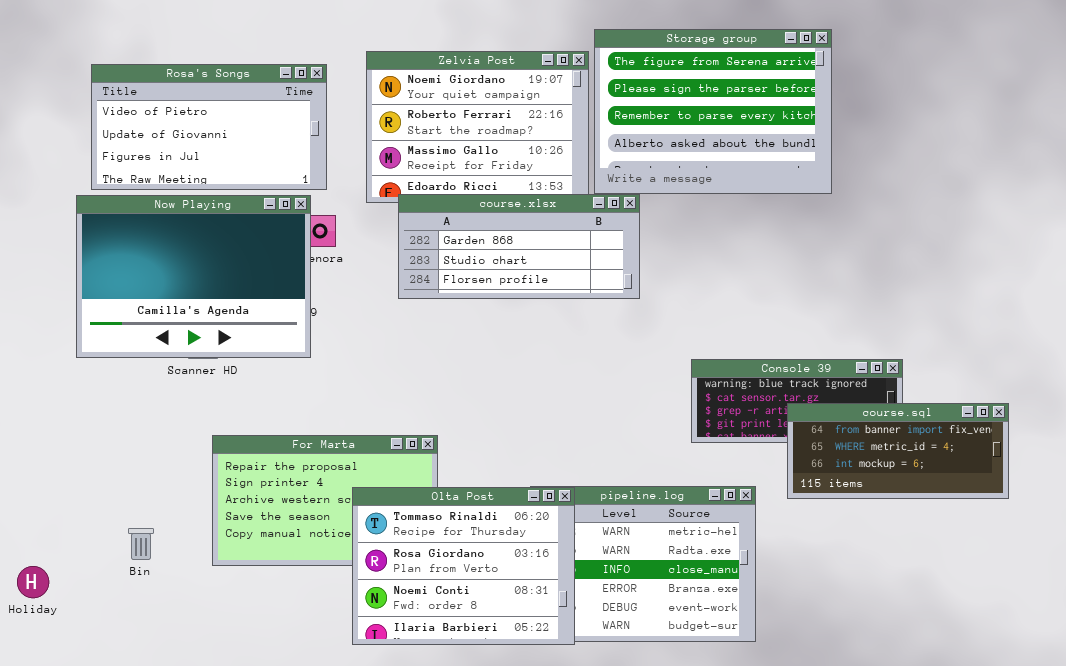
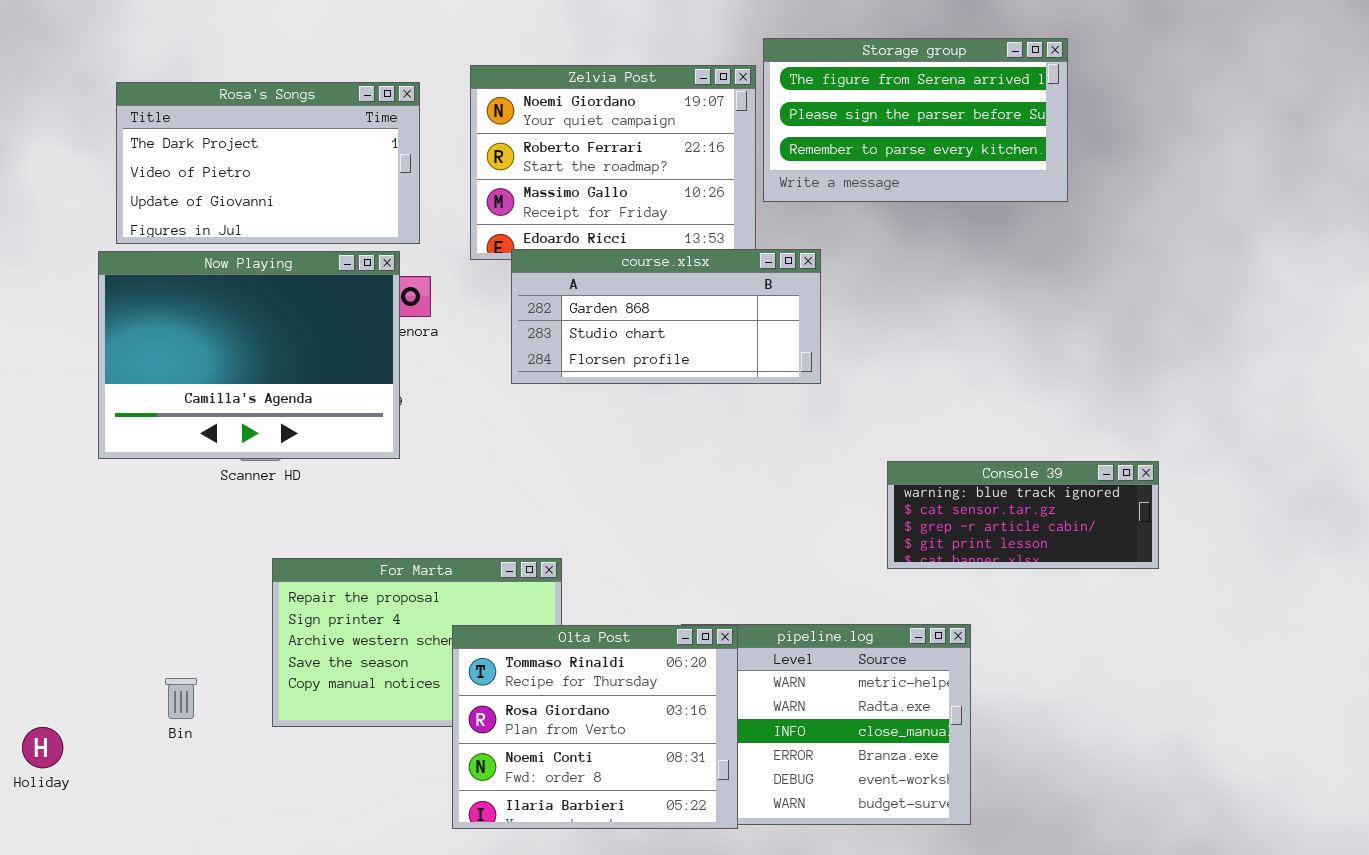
Storage group: [594,29,832,194] -> [763,38,1068,202], resized
Rosa's Songs: [91,64,327,190] -> [116,82,420,244], scrolled up 1 row
course.sql: [787,403,1009,499] -> none, closed

